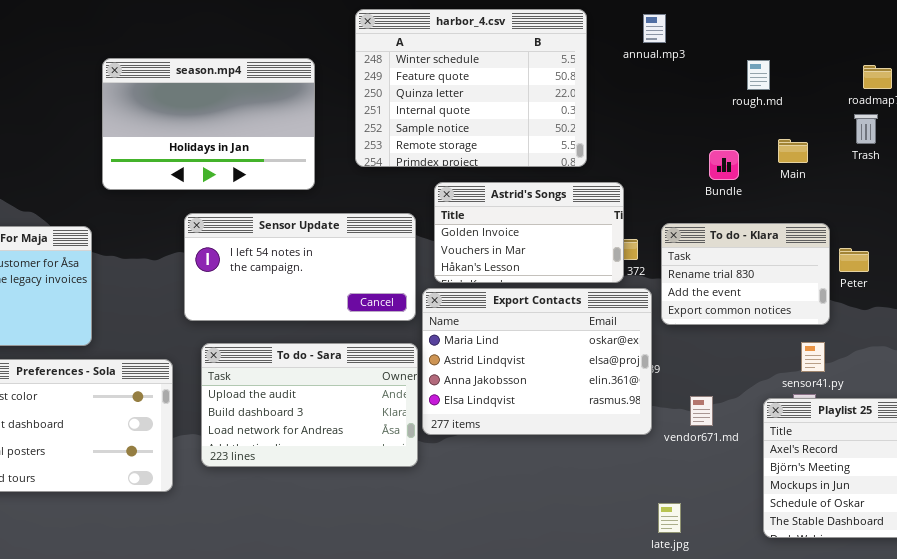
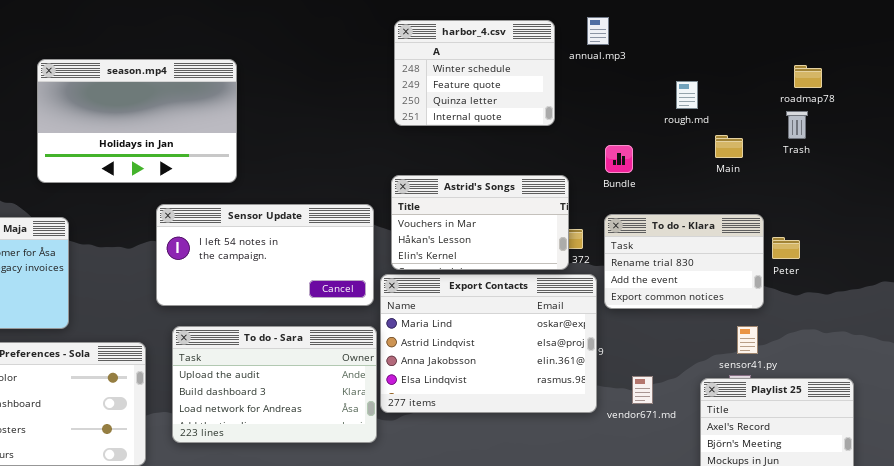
harbor_4.csv: [355,9,587,167] -> [394,20,555,126], moved, resized
season.mp4: [102,58,315,190] -> [37,59,237,183], moved
rough.md: [747,60,770,90] -> [676,81,698,109], moved
Bundle: [709,150,739,180] -> [605,145,633,173], moved
Astrid's Songs: [434,182,624,283] -> [391,175,569,270], scrolled down 1 row

